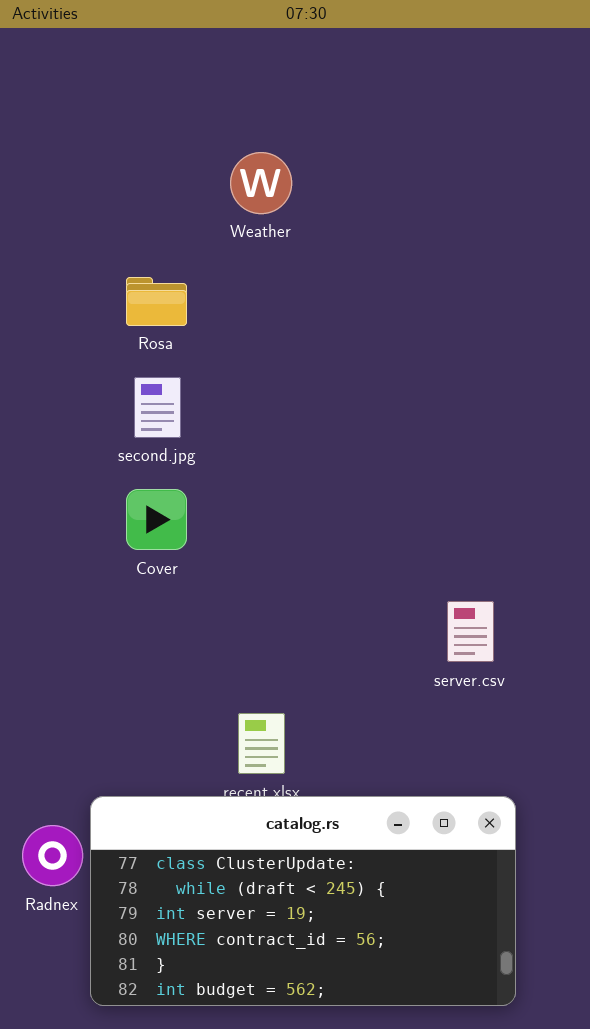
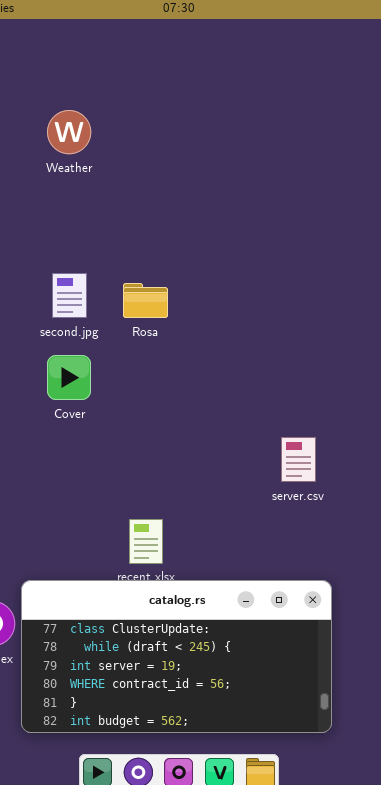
Weather: [230,152,292,214] -> [47,110,91,154], moved
Rosa: [126,277,187,326] -> [123,283,168,318], moved

